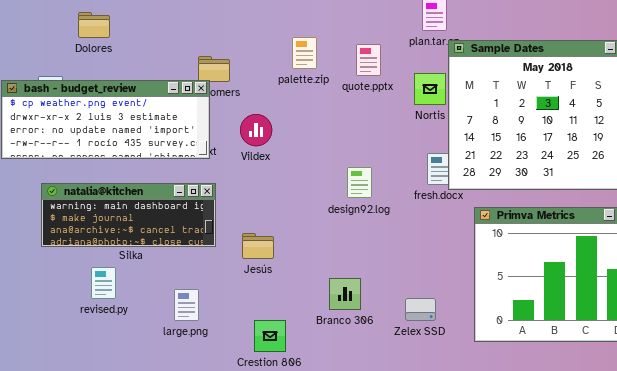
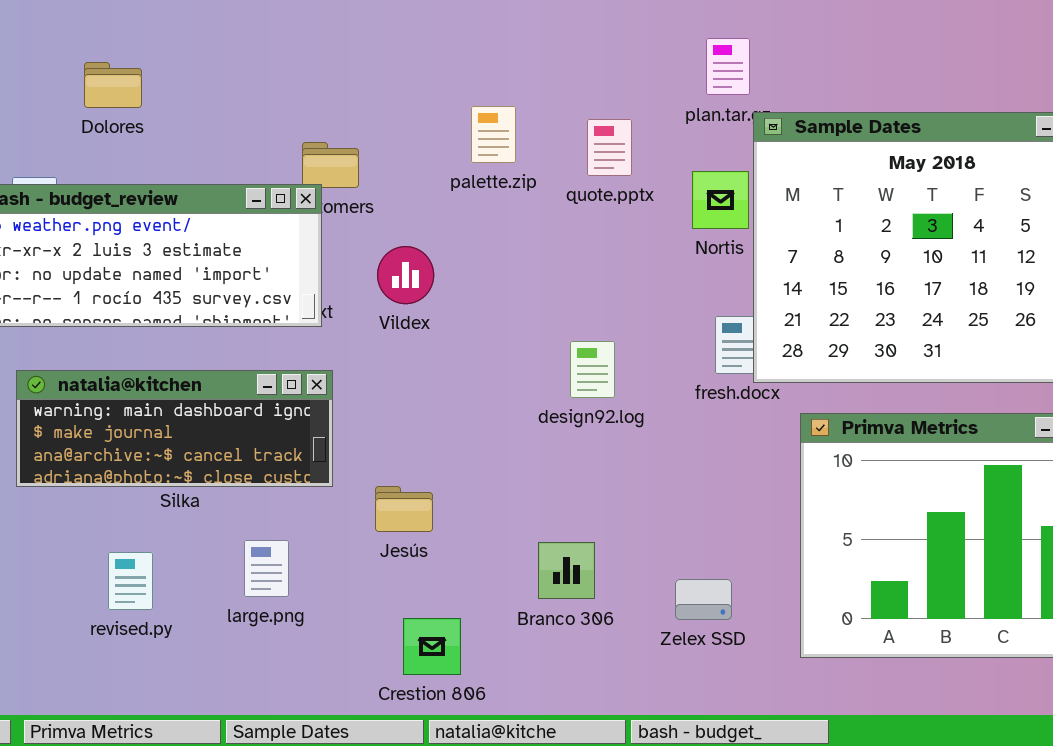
Jesús: [242,233,274,259] -> [375,486,433,532], moved
revised.py: [91,267,116,299] -> [108,552,153,610], moved
large.png: [174,289,199,321] -> [244,540,289,597], moved

